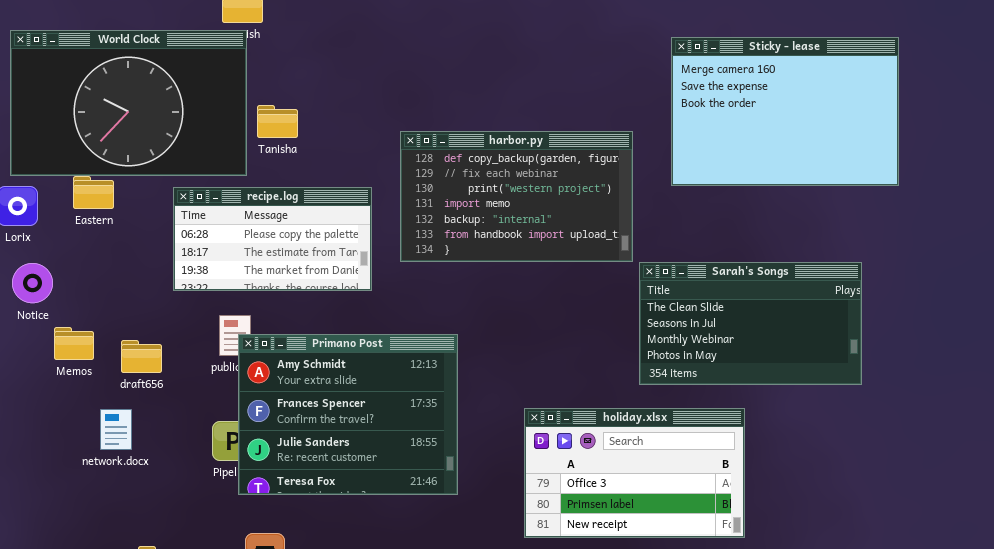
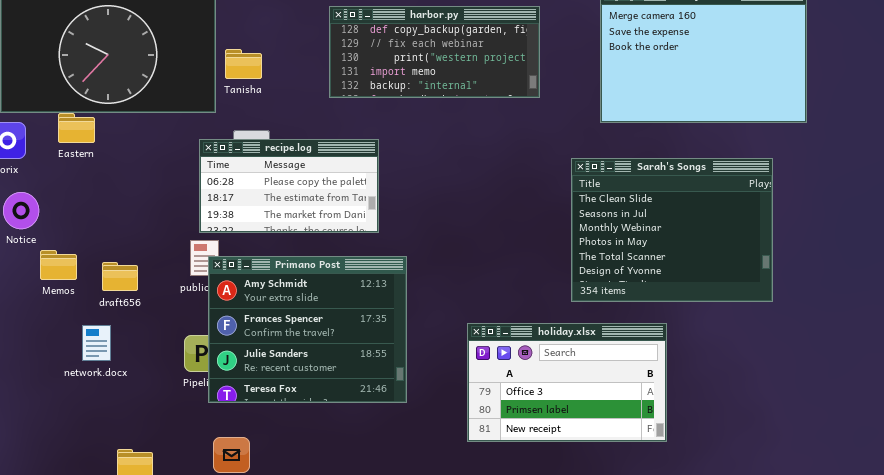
harbor.py: [400,131,633,262] -> [329,6,540,98], moved, resized
recipe.log: [173,187,372,291] -> [199,139,379,233], moved
Sarah's Songs: [639,262,862,385] -> [571,158,773,302], resized

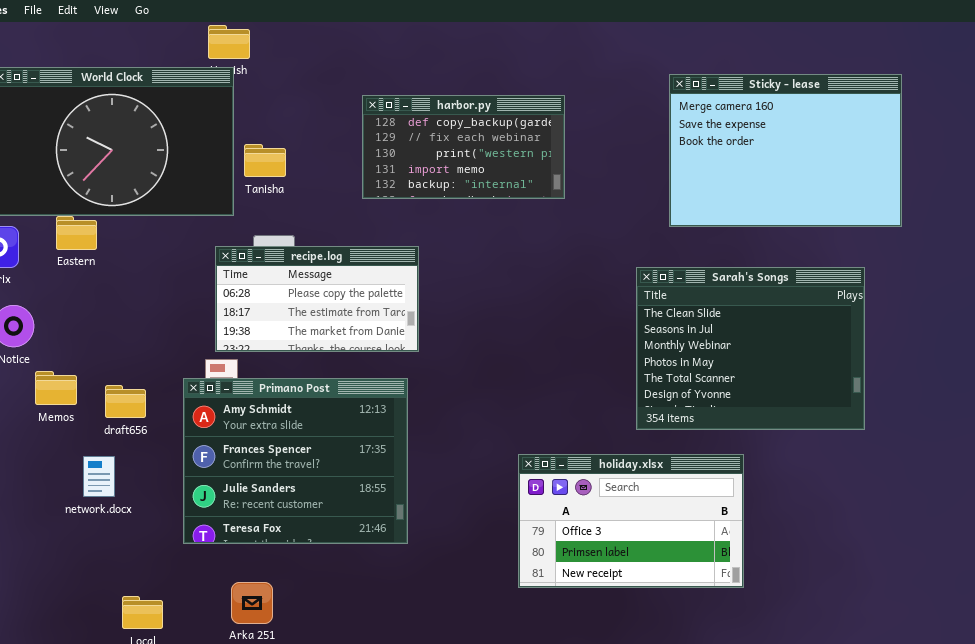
harbor.py: [329,6,540,98] -> [362,95,565,199], resized
Primano Post: [208,256,407,403] -> [183,378,408,544], moved

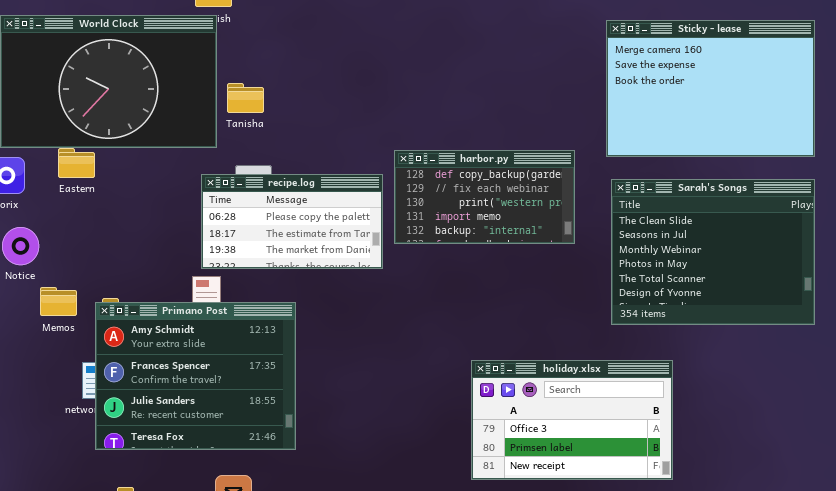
harbor.py: [362,95,565,199] -> [394,150,575,244], moved
Sarah's Songs: [636,267,865,430] -> [611,179,815,325], moved
Primano Post: [183,378,408,544] -> [95,302,296,450], moved

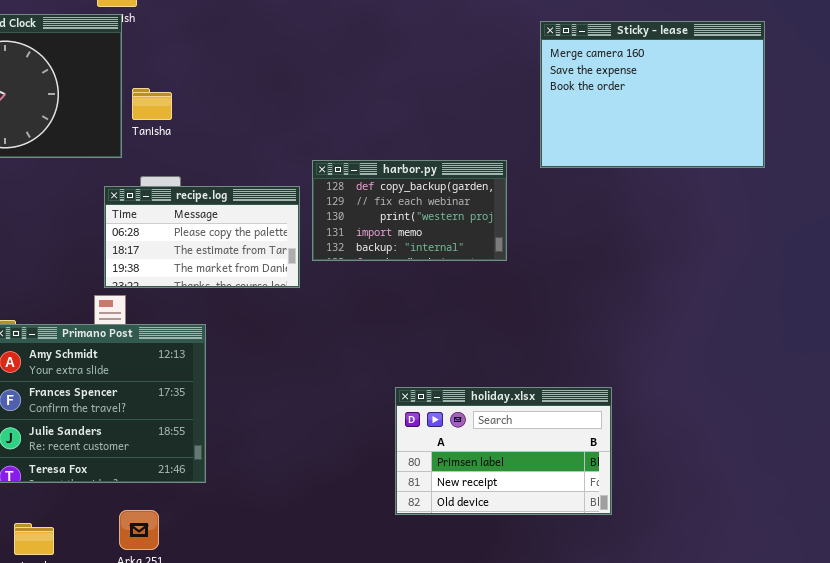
Sarah's Songs: [611,179,815,325] -> none, closed
holiday.xlsx: [471,360,673,480] -> [395,387,612,515], scrolled down 1 row

